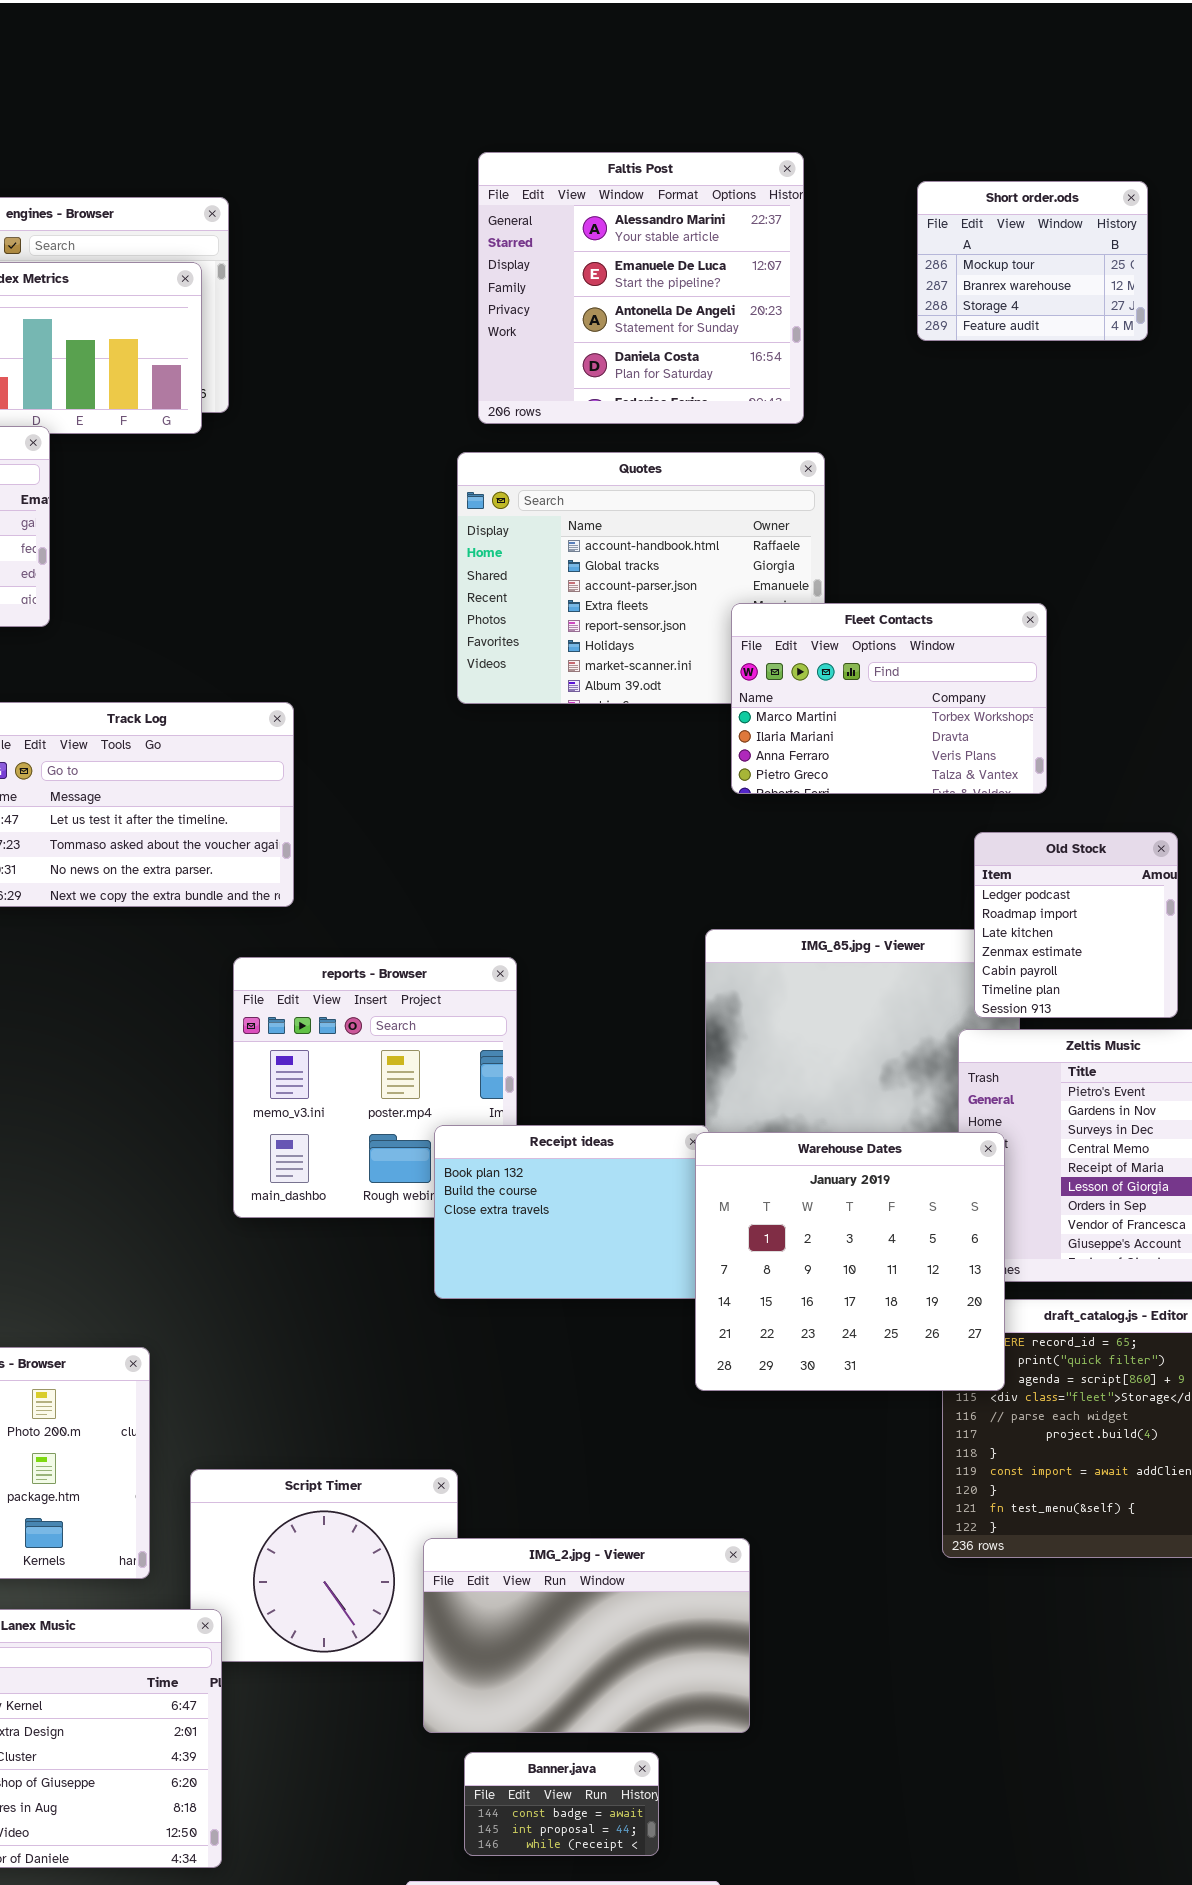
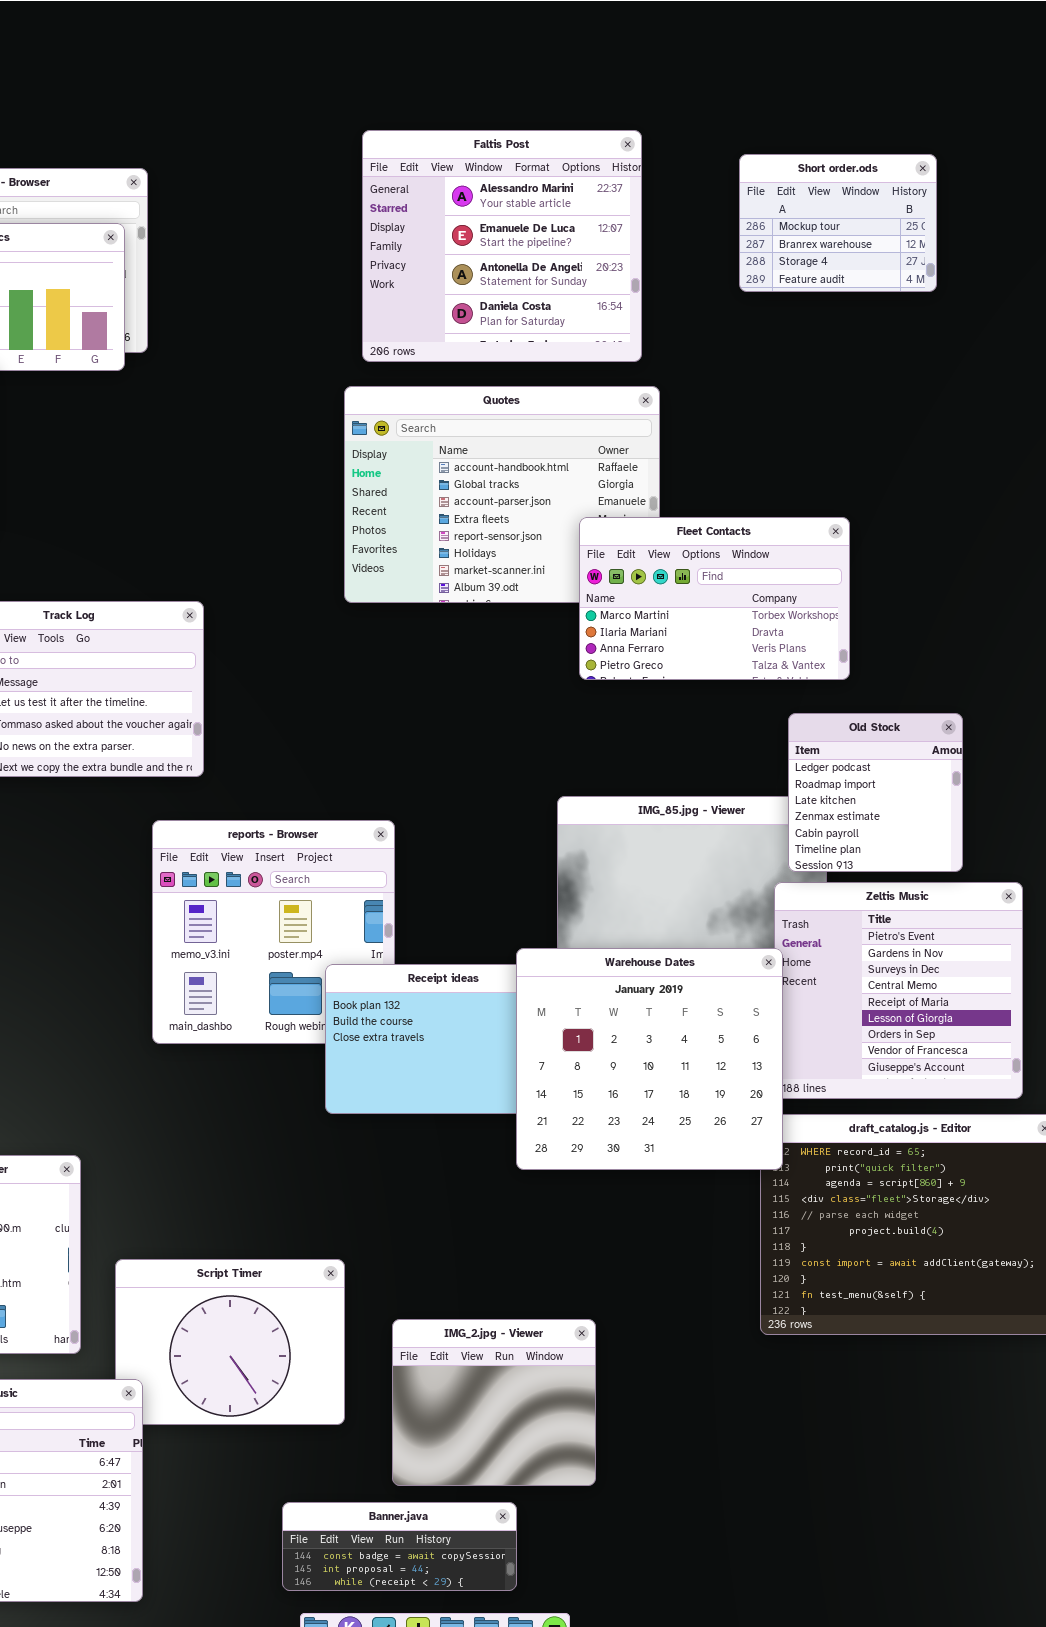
Warehouse Dates: [695,1132,1005,1391] -> [516,948,783,1170], moved
IMG_2.jpg - Viewer: [423,1538,750,1733] -> [392,1319,596,1486], resized
Banner.java: [464,1752,659,1856] -> [282,1502,517,1591], resized

